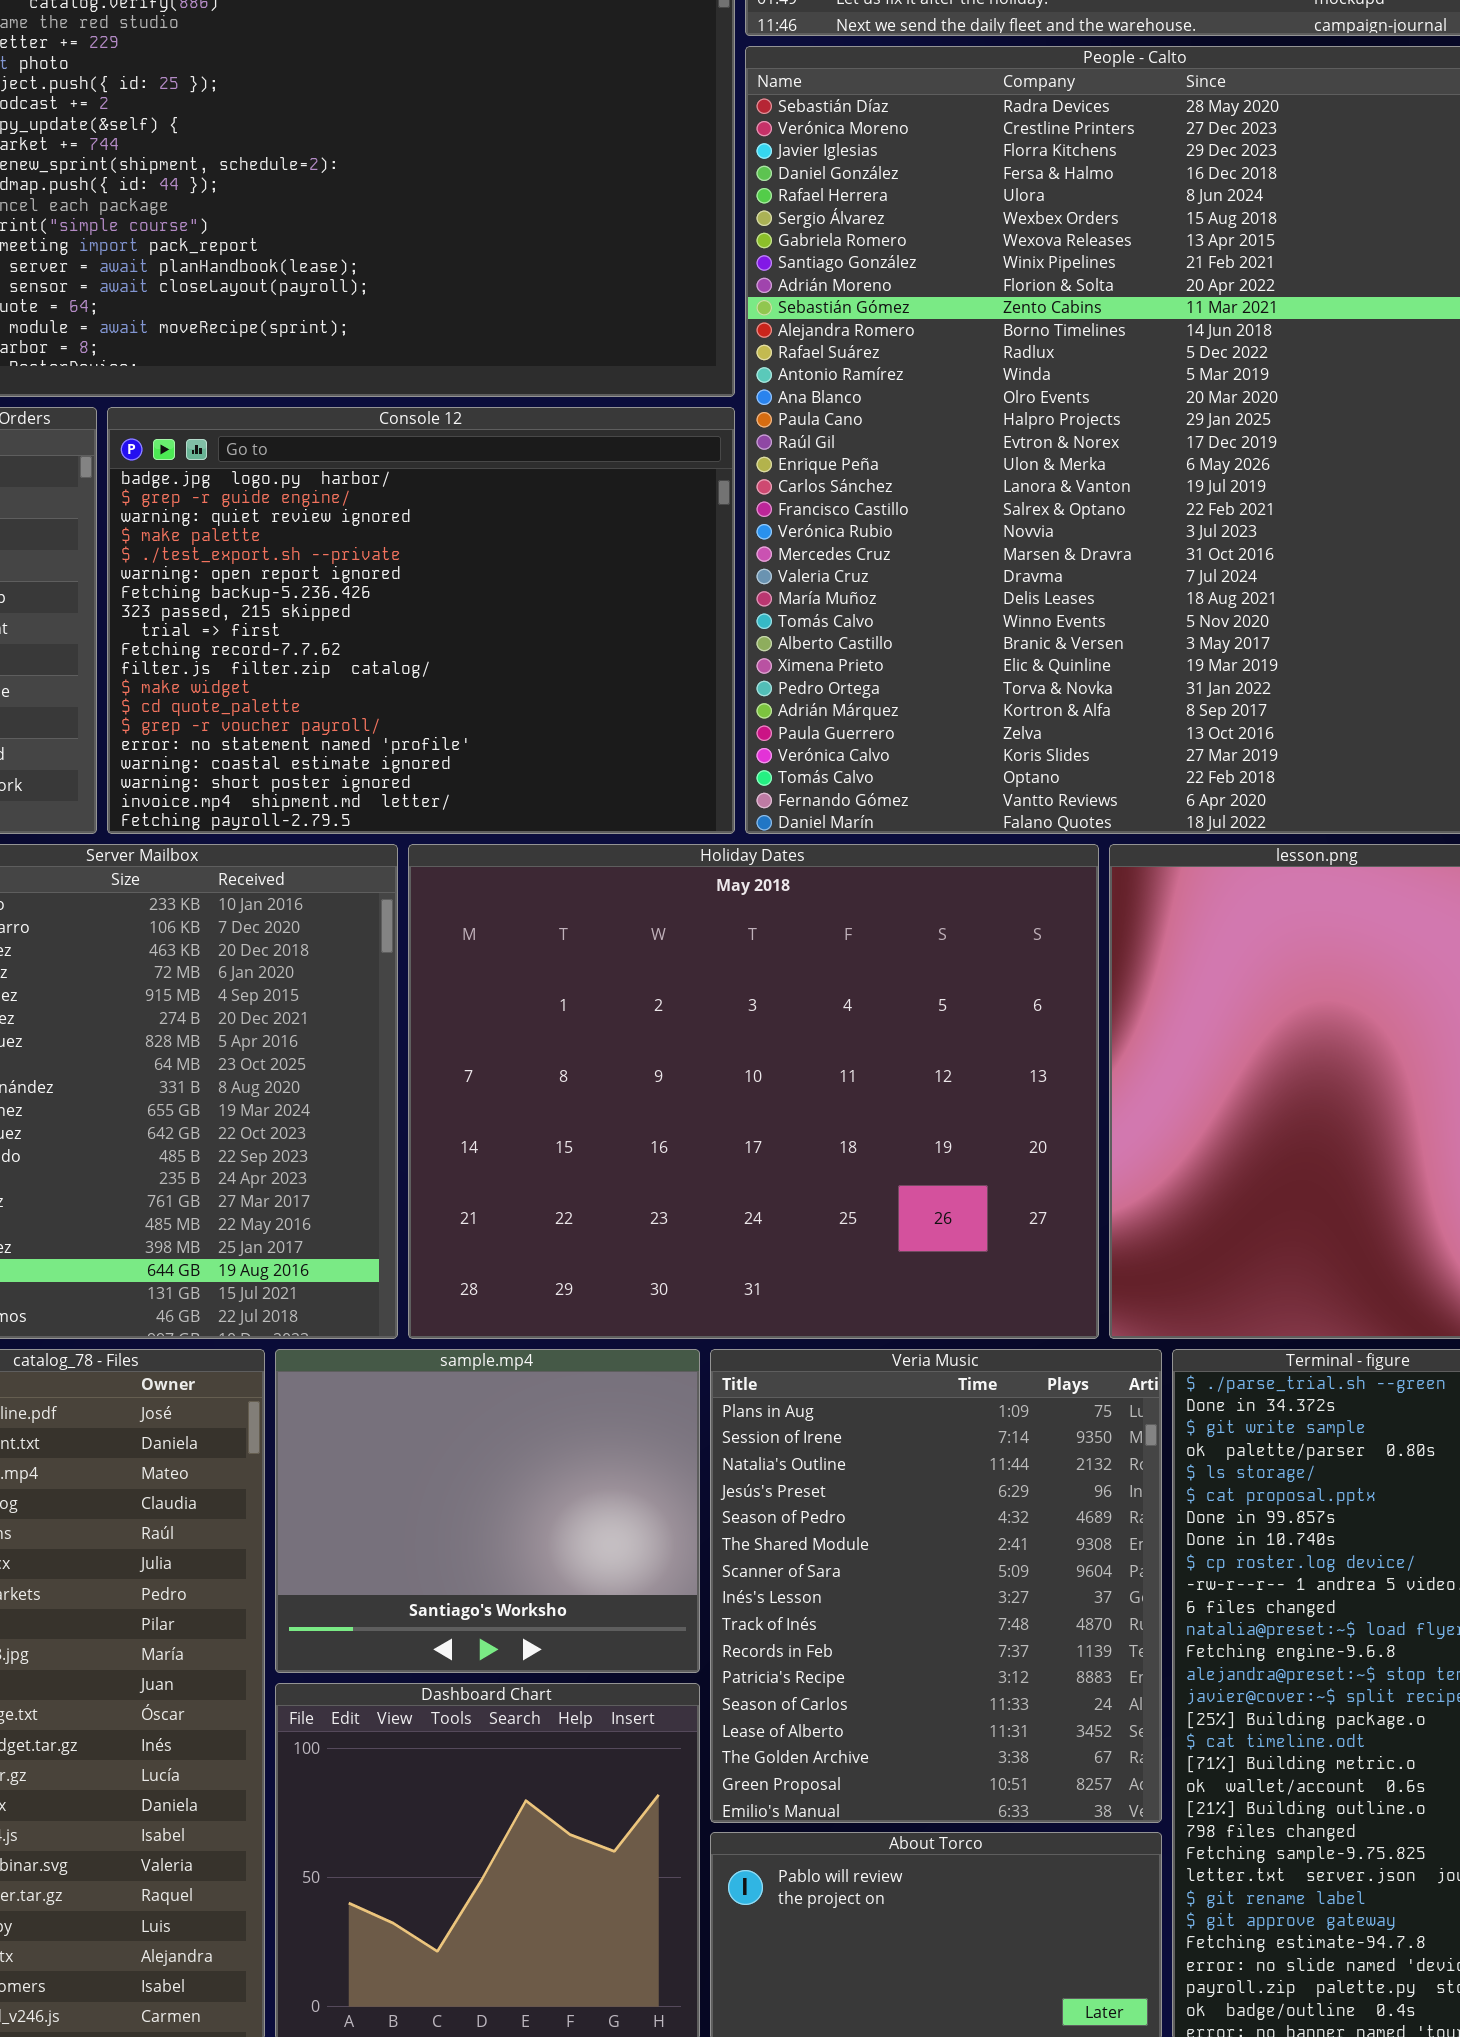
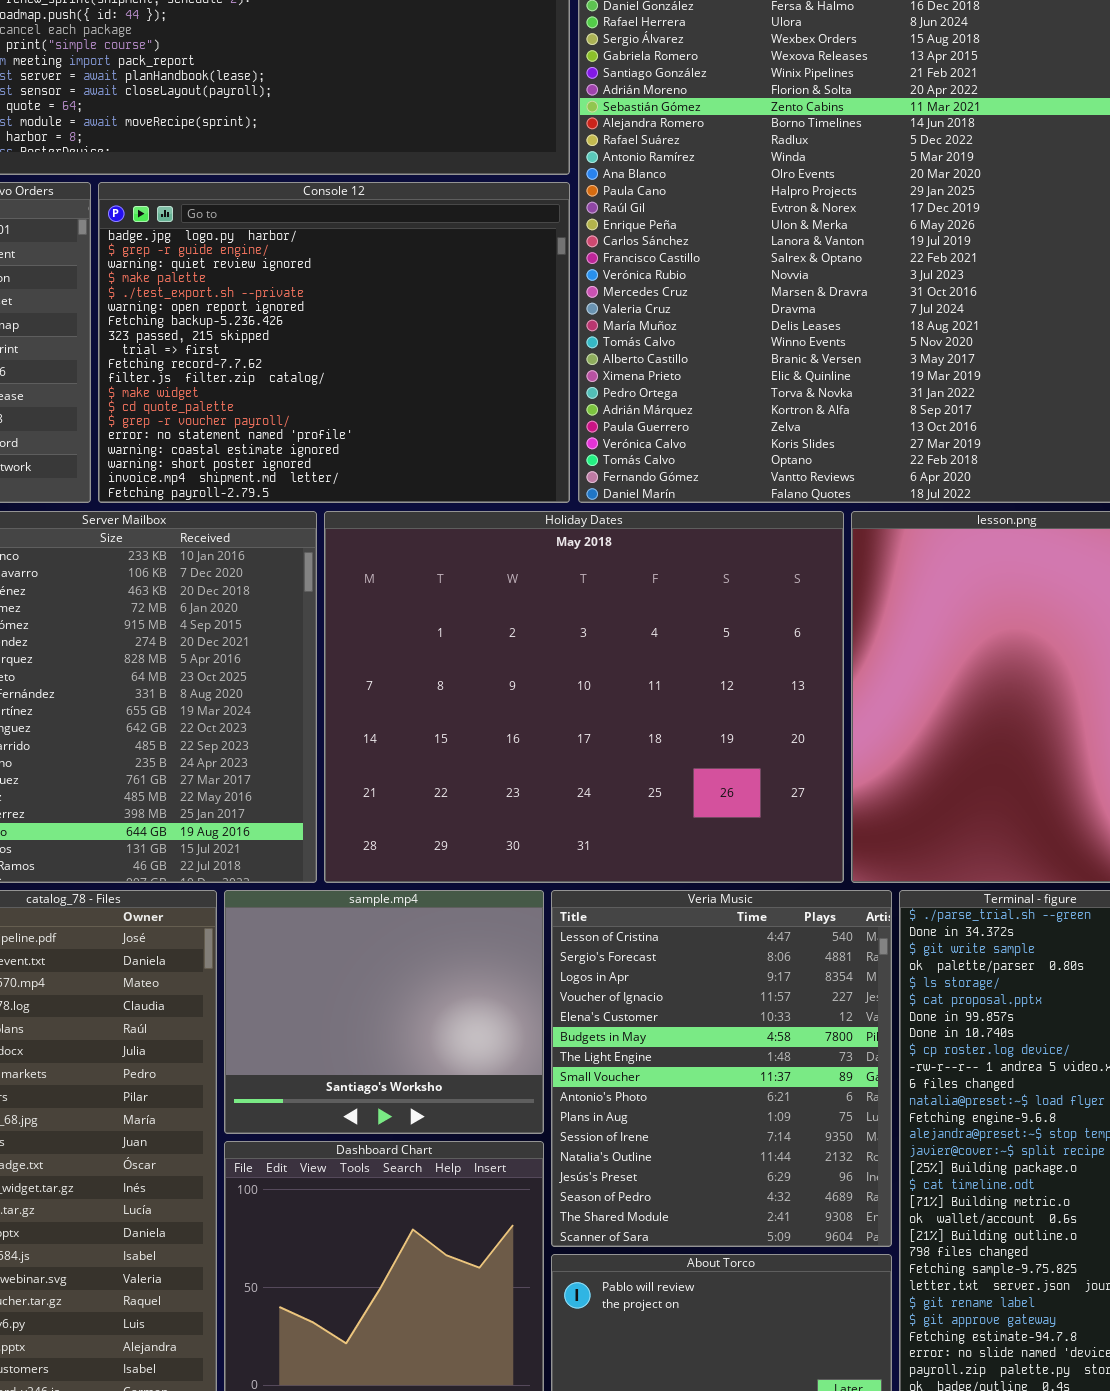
Veria Music: [710,1349,1162,1823] -> [551,890,892,1247], scrolled up 9 rows

